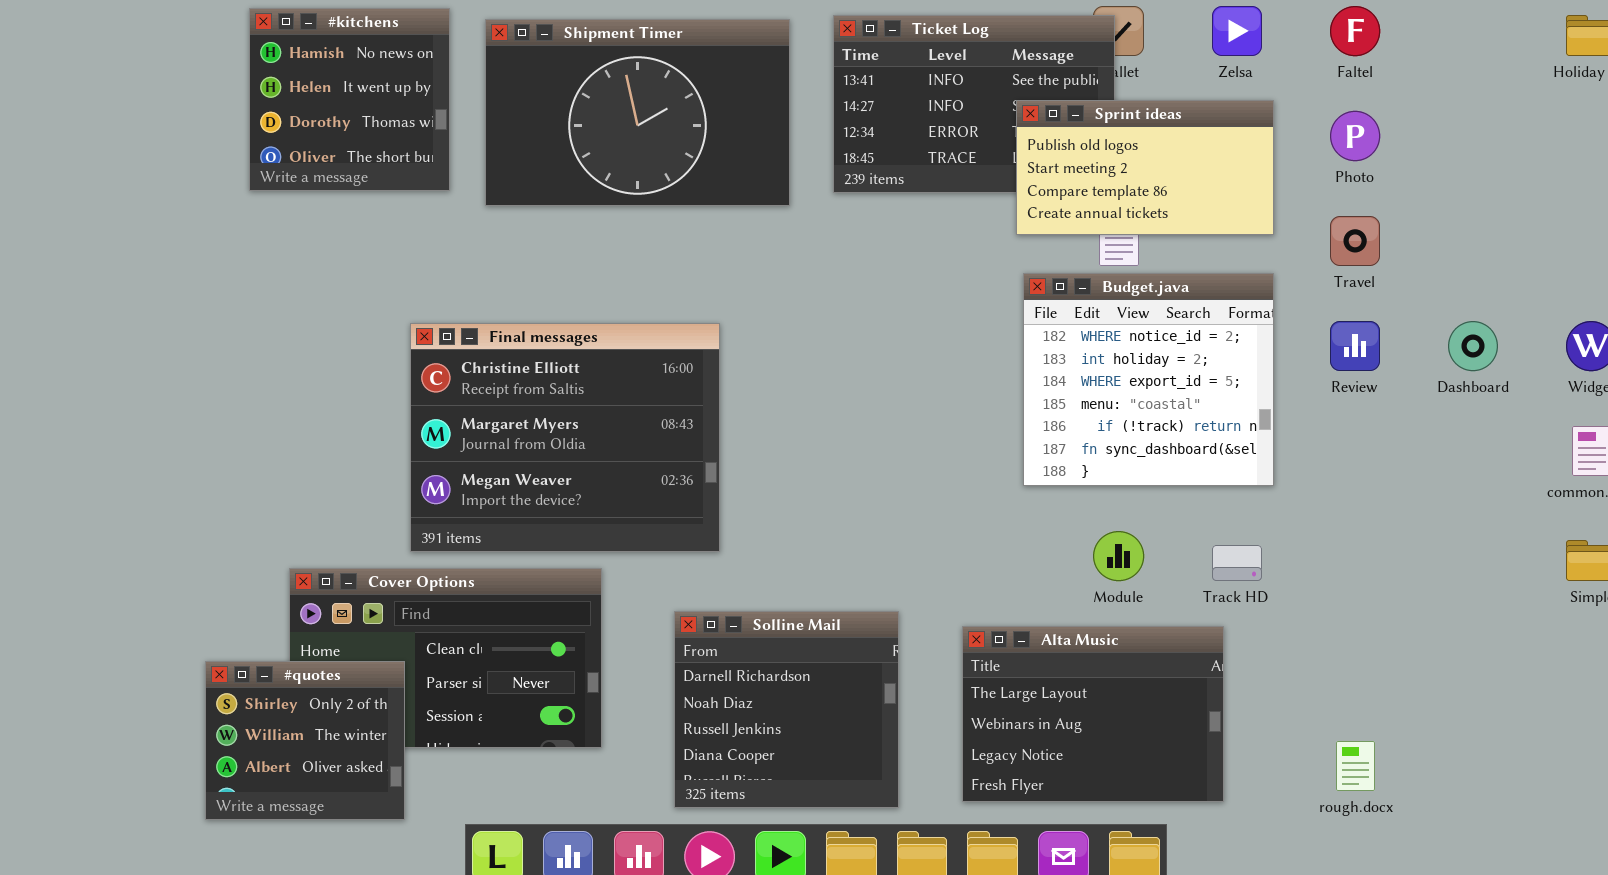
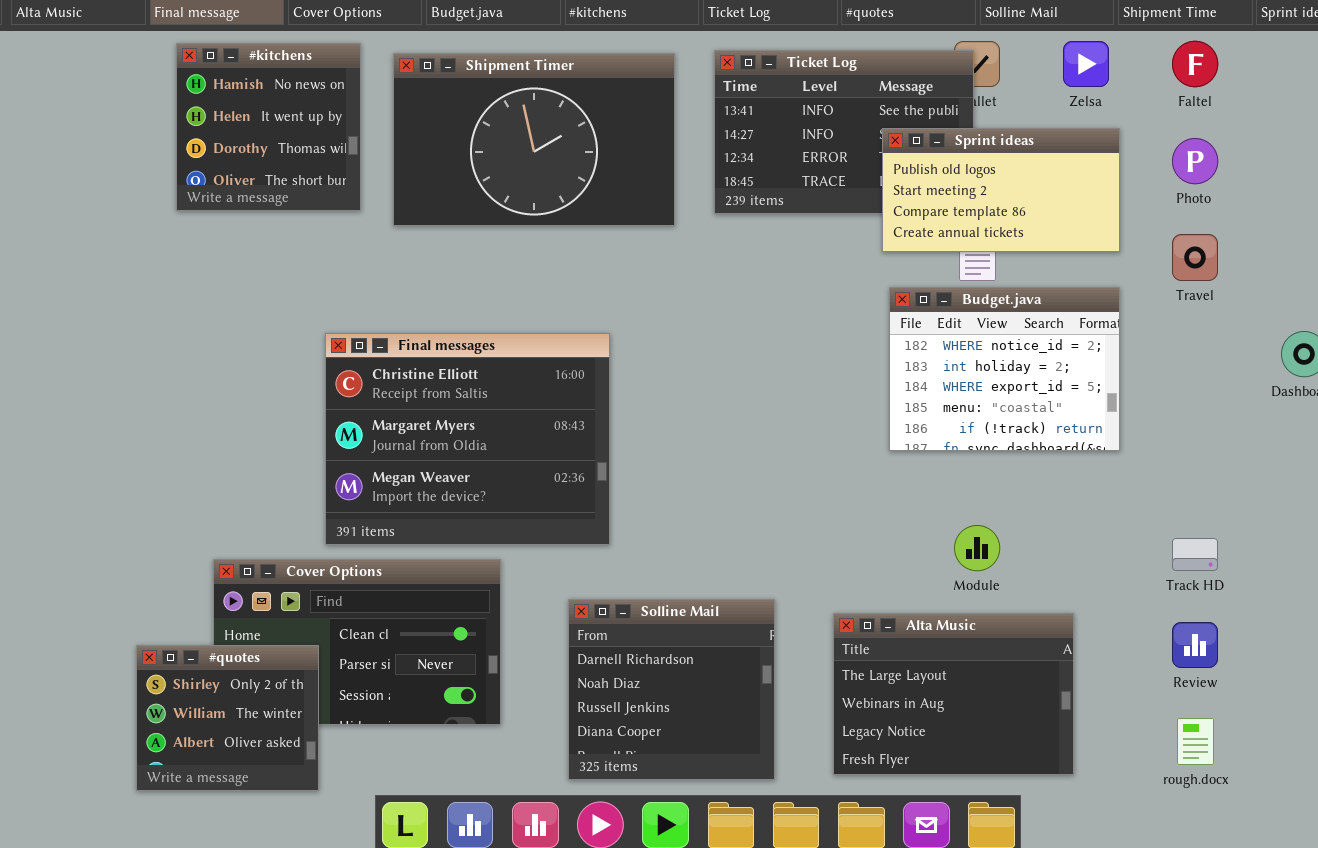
Budget.java: [1023,273,1274,486] -> [889,287,1120,451], resized
Review: [1330,321,1380,371] -> [1172,622,1218,668], moved
Track HD: [1212,545,1262,581] -> [1172,538,1218,571], moved

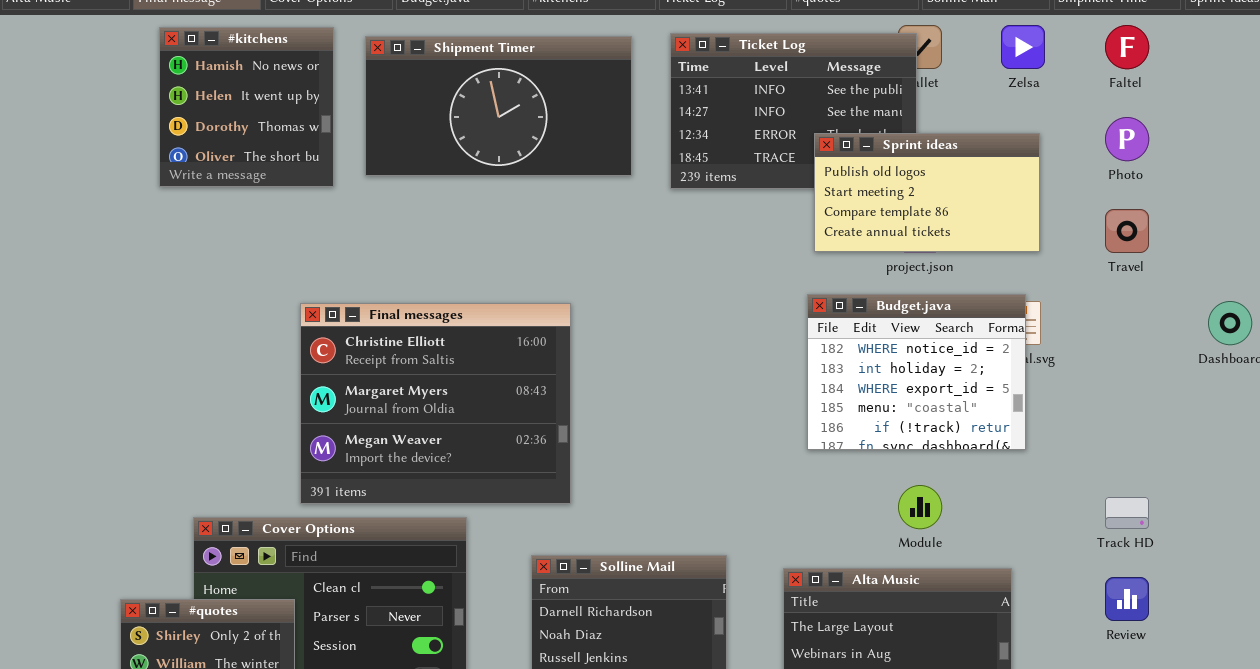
Shipment Timer: [393,53,675,226] -> [365,36,632,176], resized
Sprint ideas: [882,128,1120,252] -> [814,133,1040,252], moved
Budget.java: [889,287,1120,451] -> [807,294,1026,450], moved

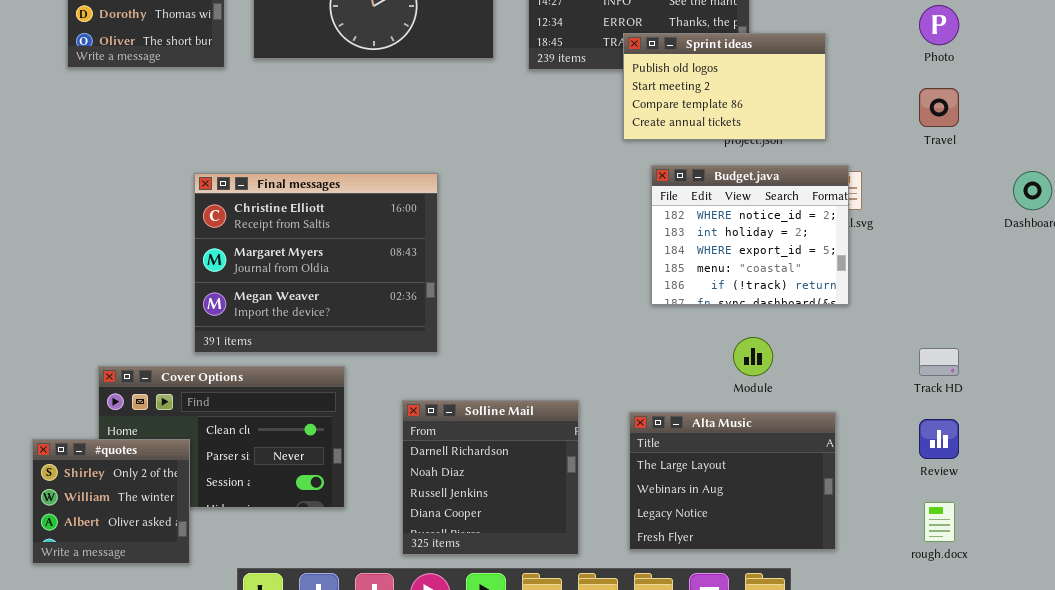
Sprint ideas: [814,133,1040,252] -> [623,33,826,140], moved

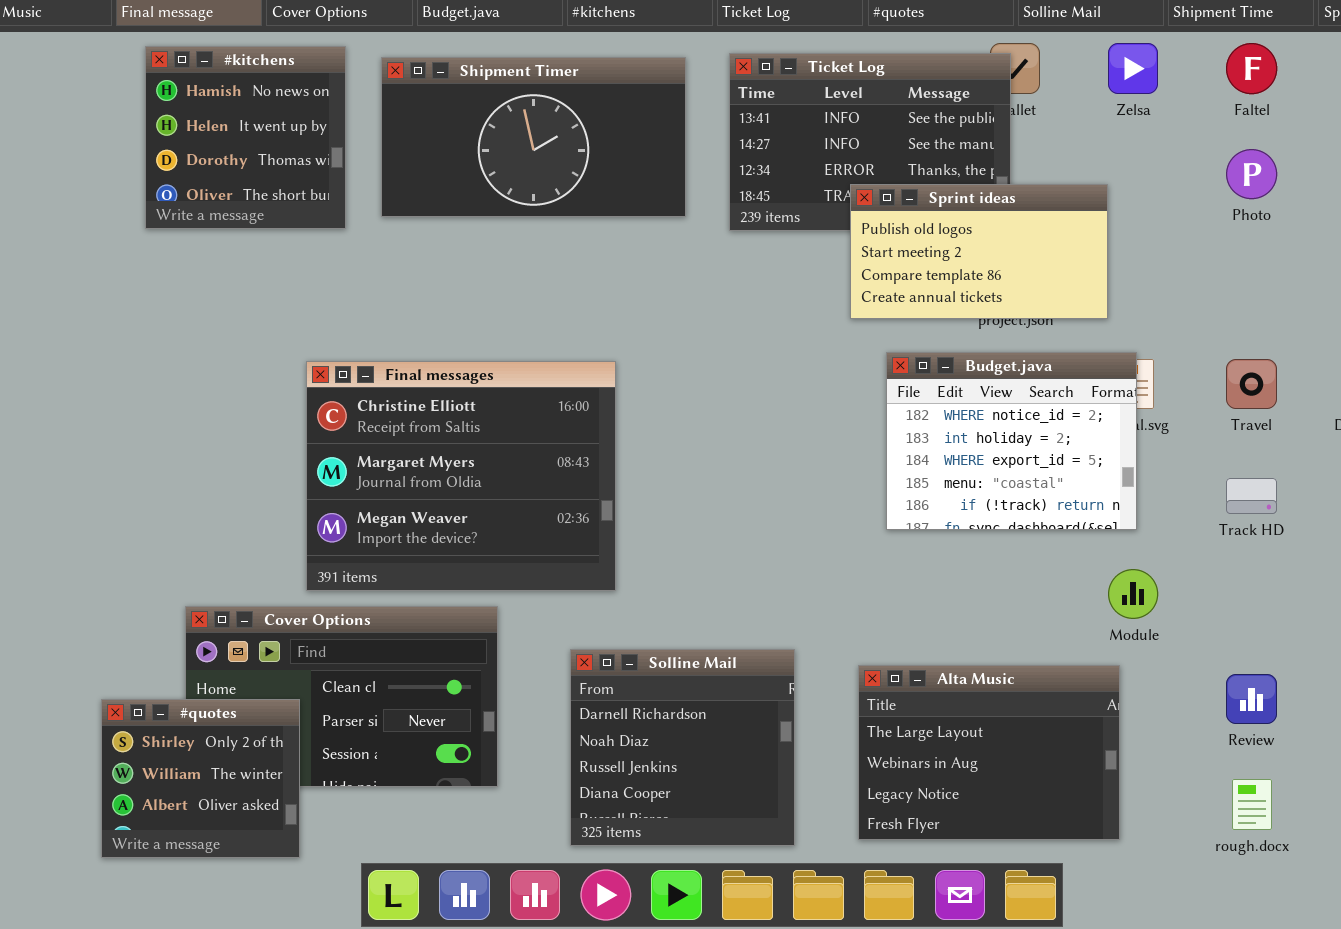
Travel: [919,88,959,127] -> [1226,359,1277,409], moved
Module: [733,337,773,376] -> [1108,569,1158,619], moved
Track HD: [919,348,959,376] -> [1226,478,1277,514], moved

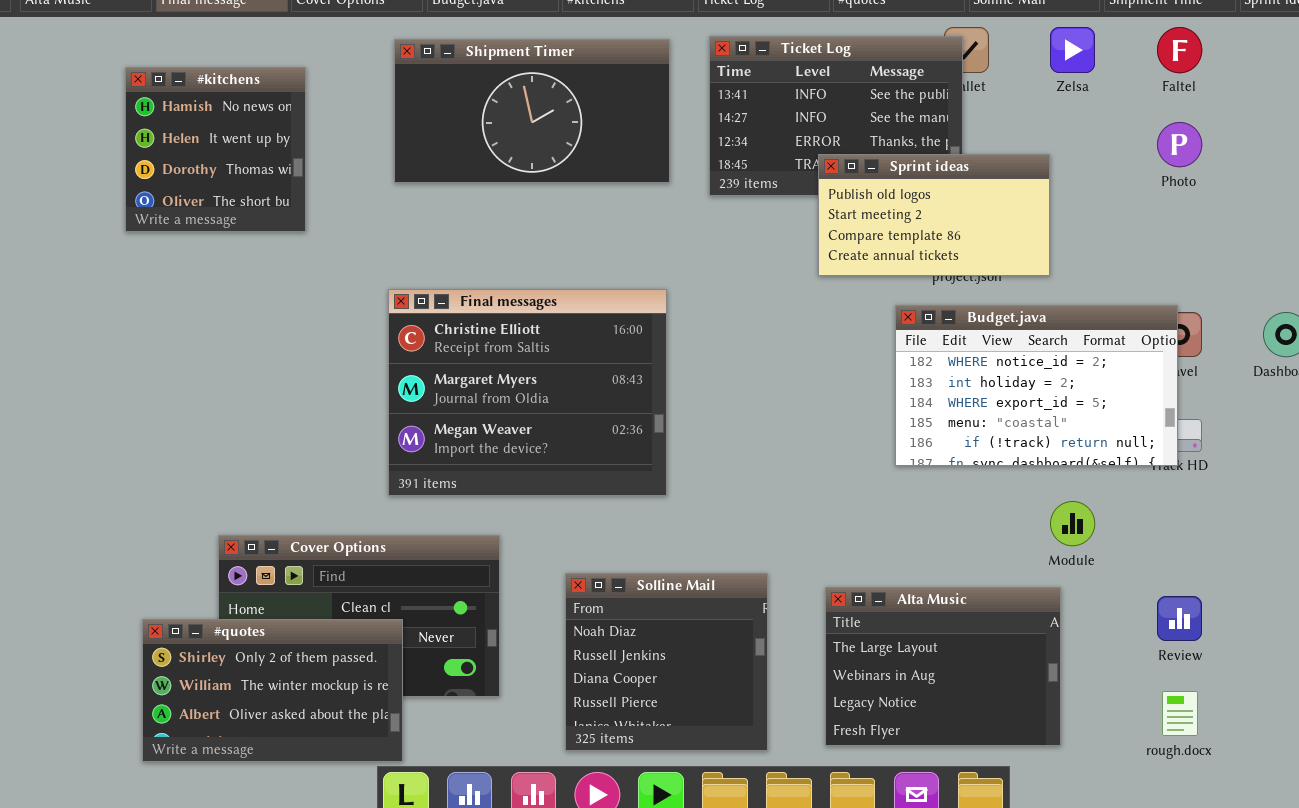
#kitchens: [145,46,346,229] -> [125,67,306,232], moved
Budget.java: [886,352,1137,530] -> [895,305,1178,466], moved, resized
Final messages: [306,361,616,591] -> [388,289,667,496], moved
Solline Mail: [570,649,795,846] -> [565,573,768,751], scrolled down 1 row
#quotes: [101,699,300,858] -> [142,619,403,762], resized

